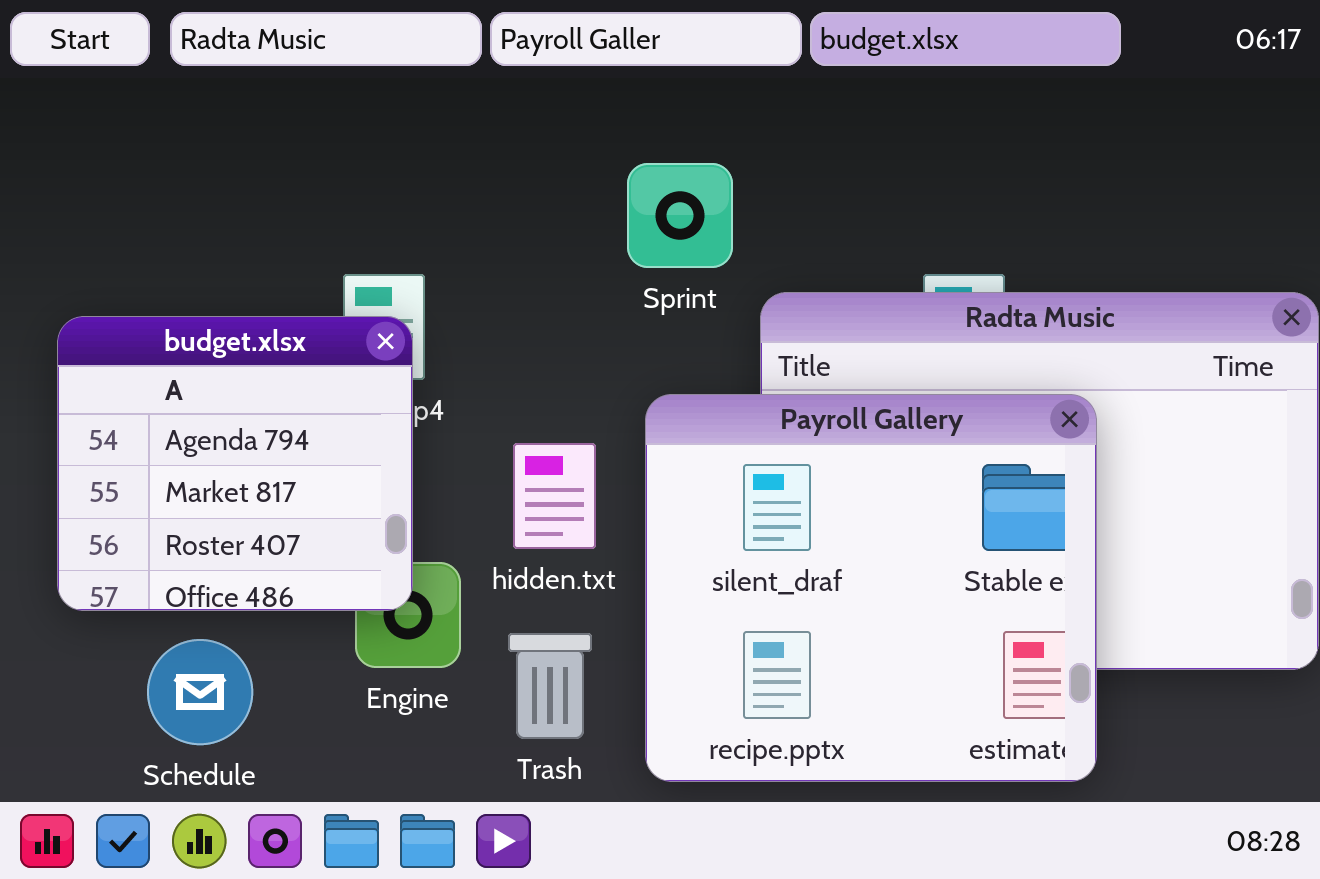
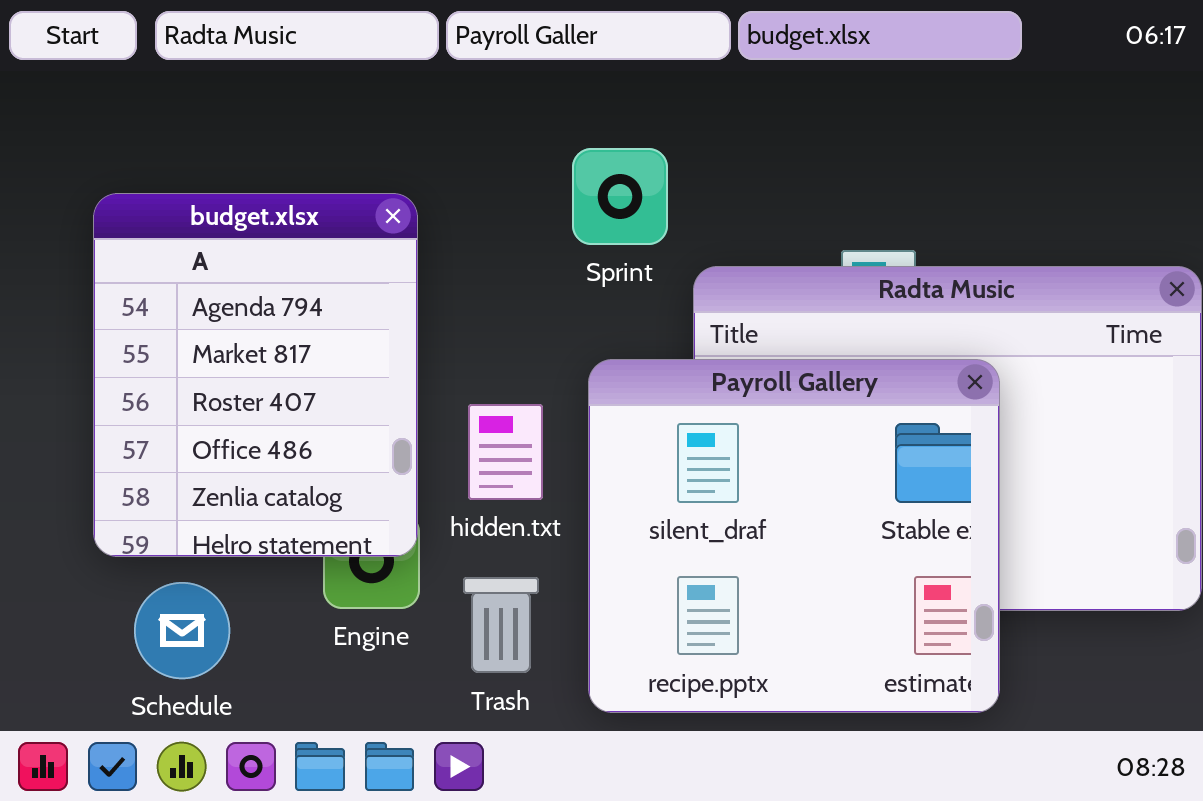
budget.xlsx: [57,316,413,611] -> [93,193,418,557], moved, resized

